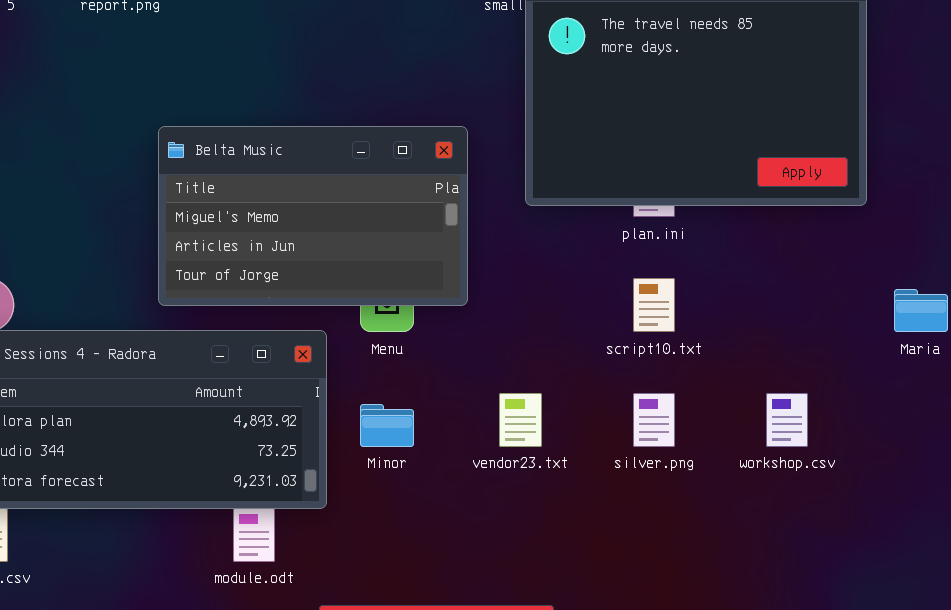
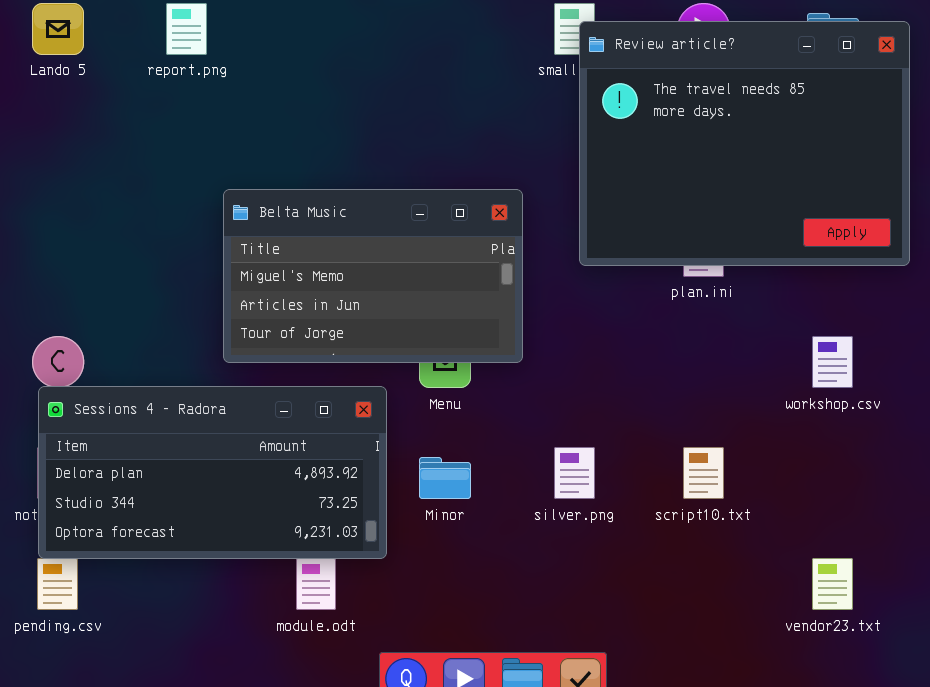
script10.txt: [633,278,675,332] -> [683,447,724,499], moved
vendor23.txt: [499,393,542,447] -> [812,558,853,610], moved
silver.png: [633,393,675,447] -> [554,447,595,499], moved
workshop.csv: [766,393,808,447] -> [812,336,853,388], moved

